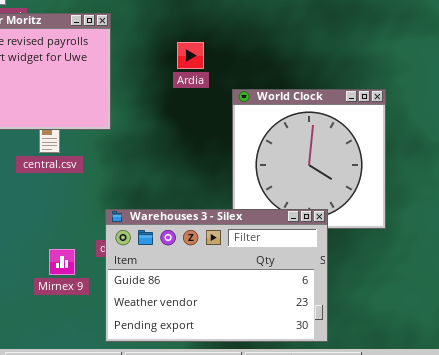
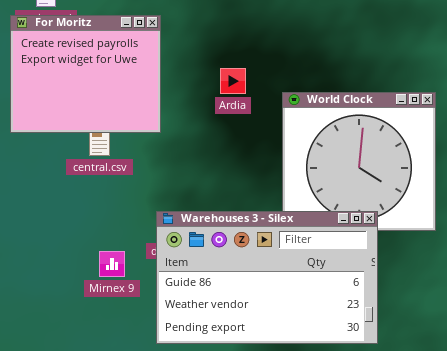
Ardia: [177,42,204,69] -> [220,68,246,94], moved

